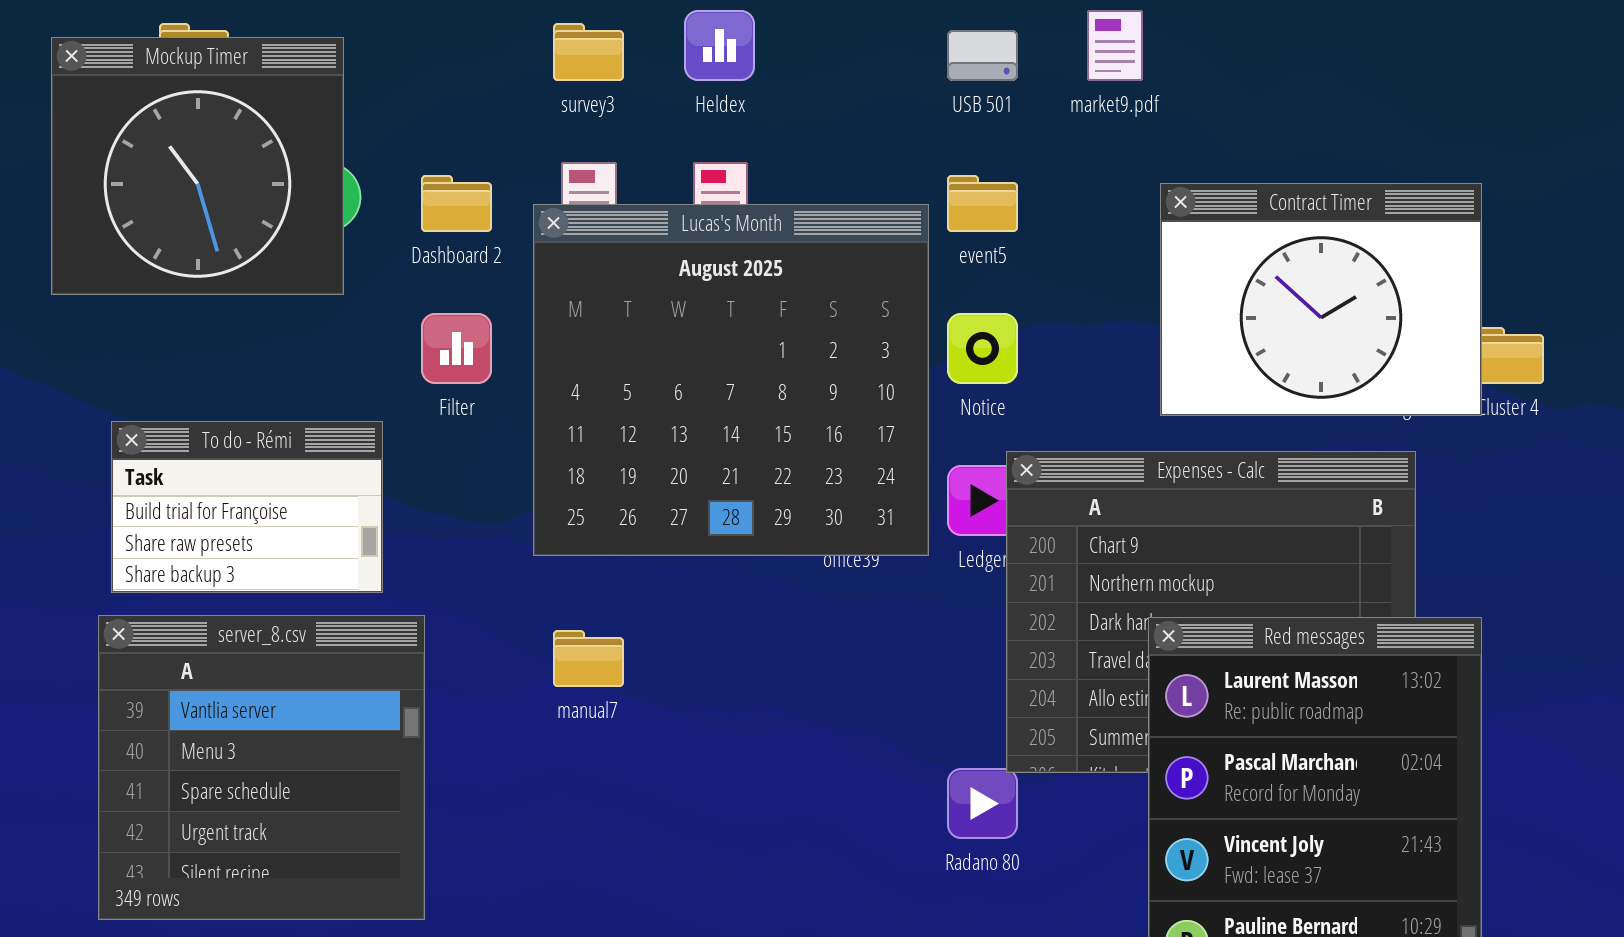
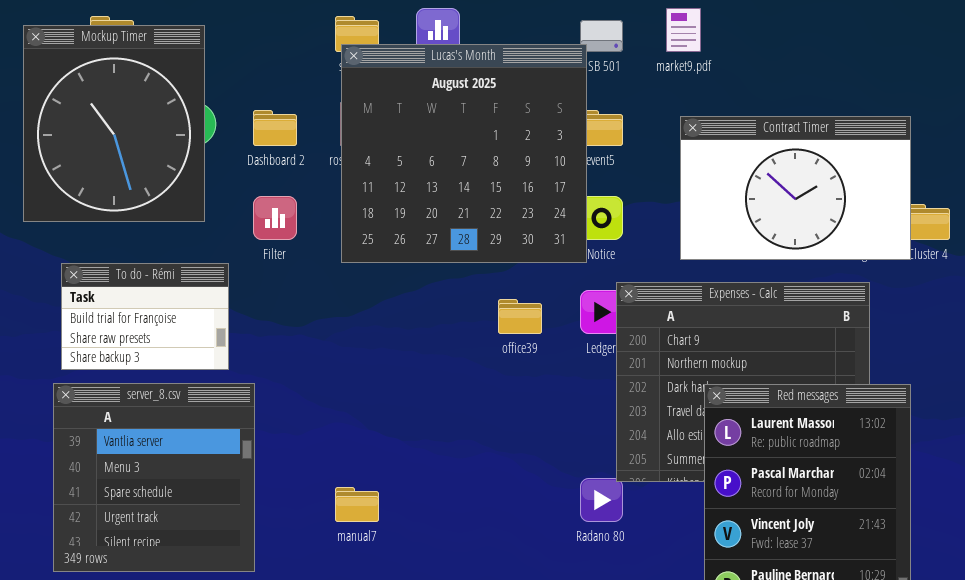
Mockup Timer: [51,37,344,295] -> [23,25,205,222], resized
Contract Timer: [1160,183,1482,416] -> [680,116,911,260], resized
Lucas's Month: [533,204,929,556] -> [341,44,587,263], moved
manual7: [553,630,624,687] -> [335,487,379,522], moved

